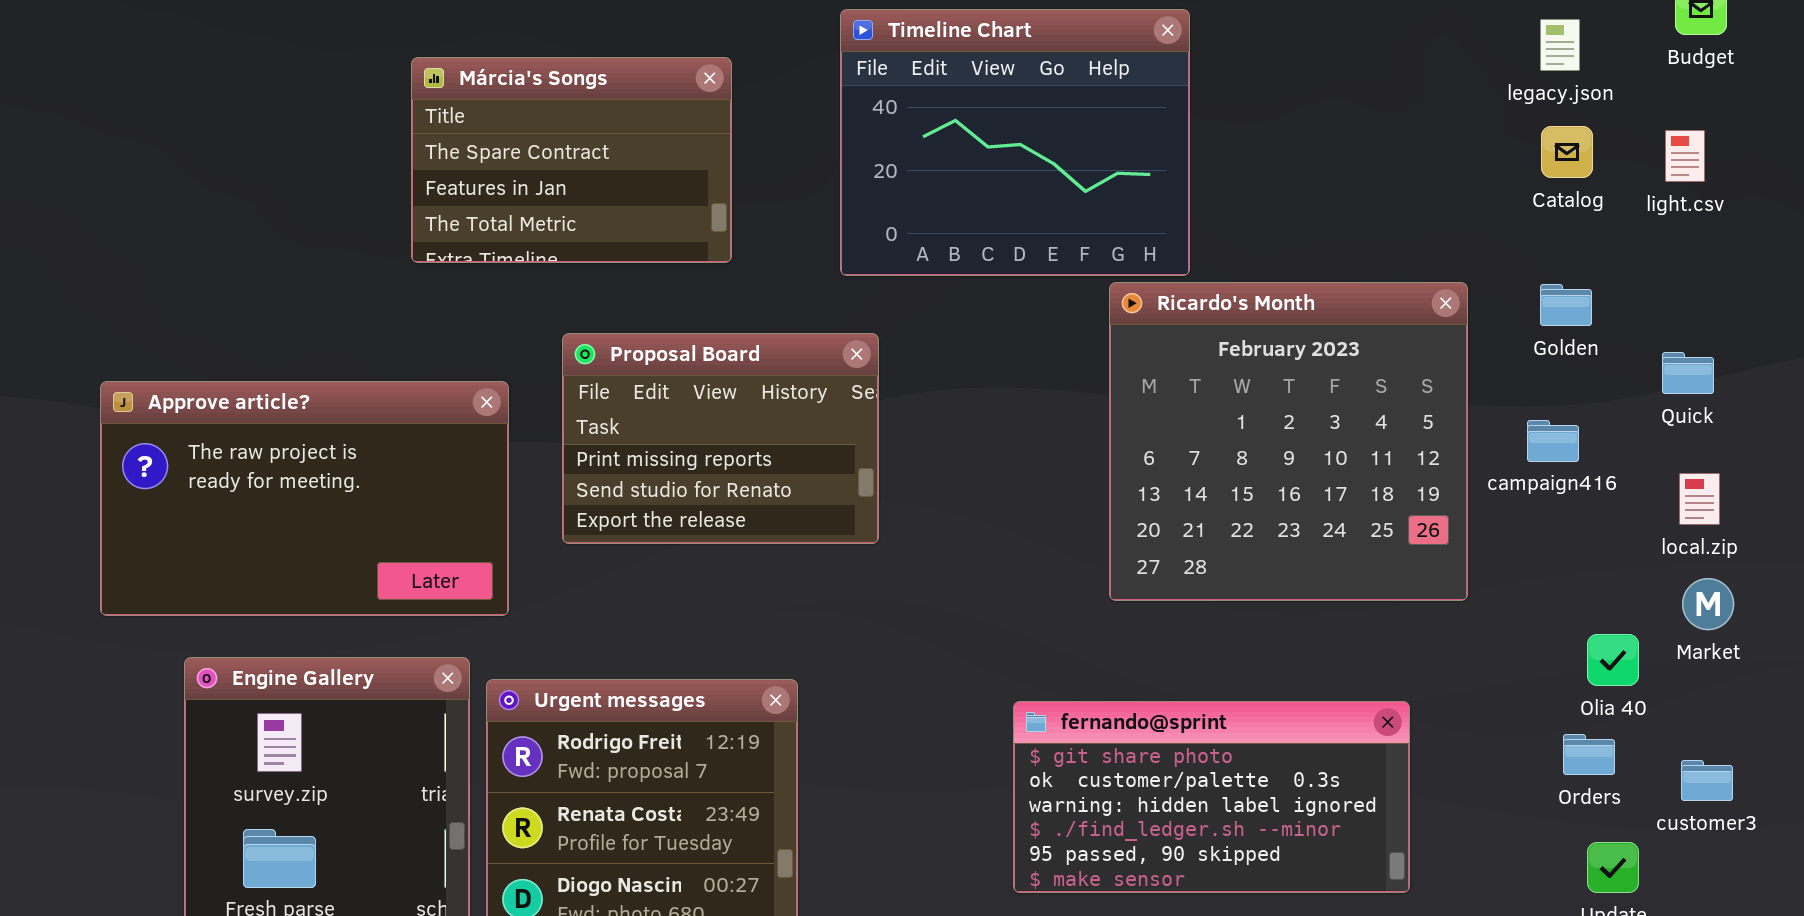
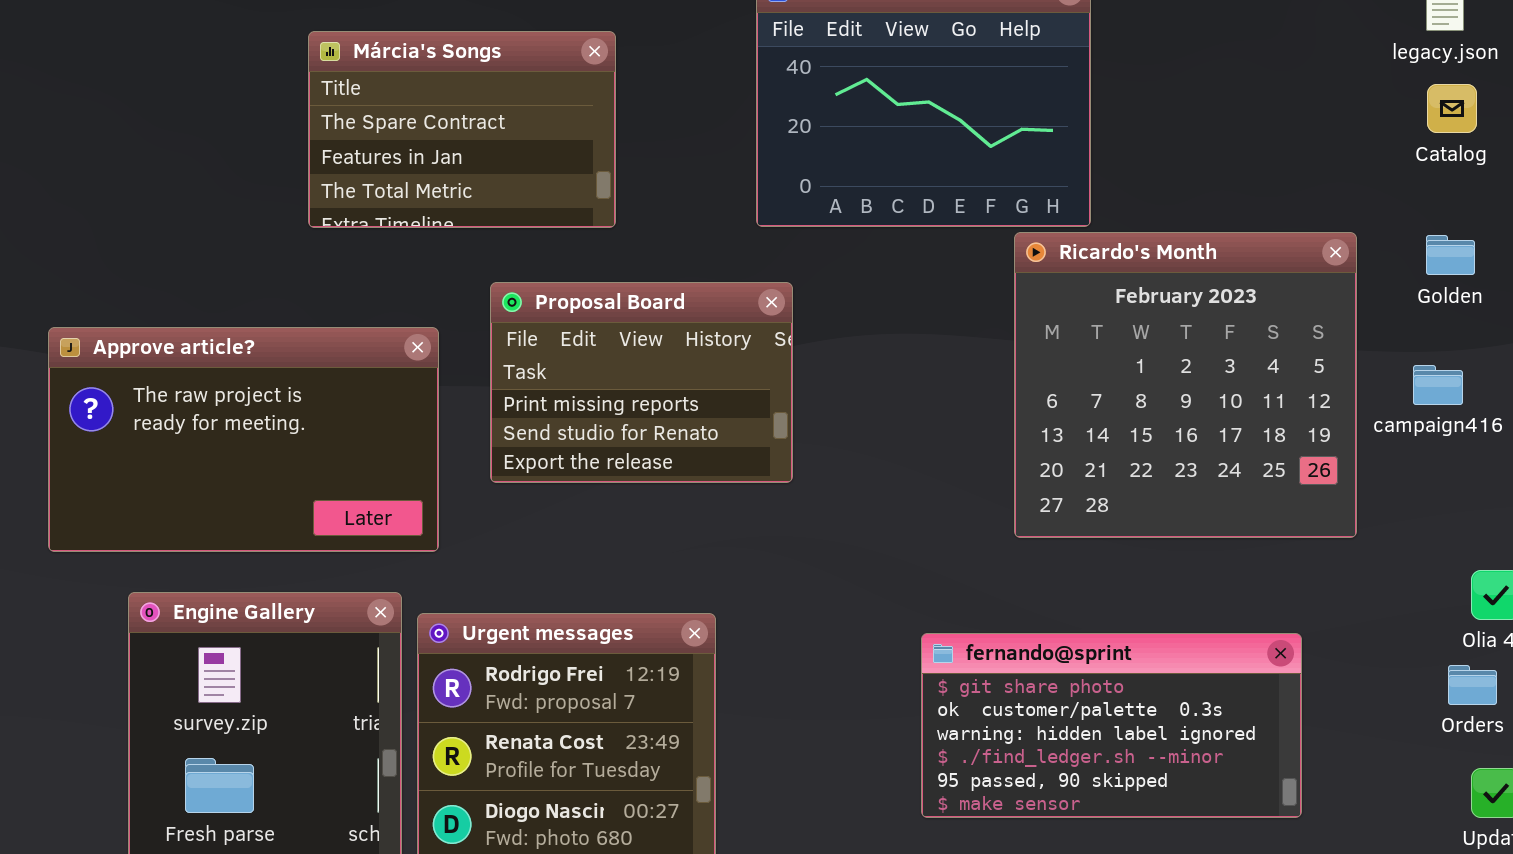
Márcia's Songs: [411,57,732,263] -> [308,31,616,228], moved

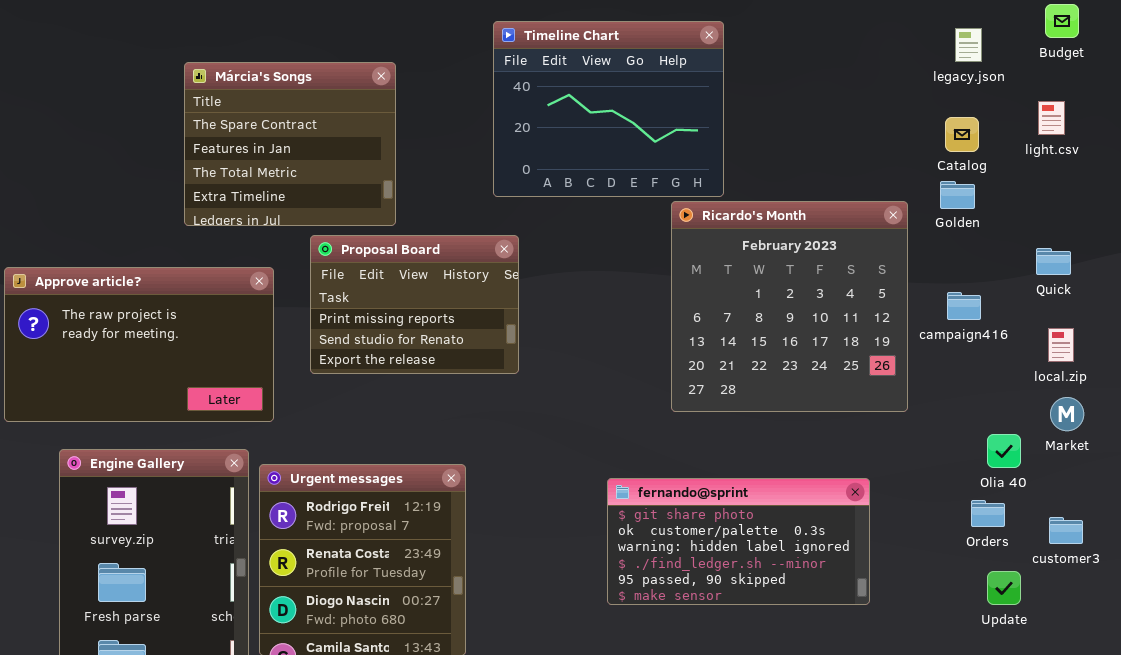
Márcia's Songs: [308,31,616,228] -> [184,62,396,226], resized
Catalog: [1427,84,1477,133] -> [945,117,979,152], moved
Golden: [1426,235,1475,275] -> [940,181,975,209], moved

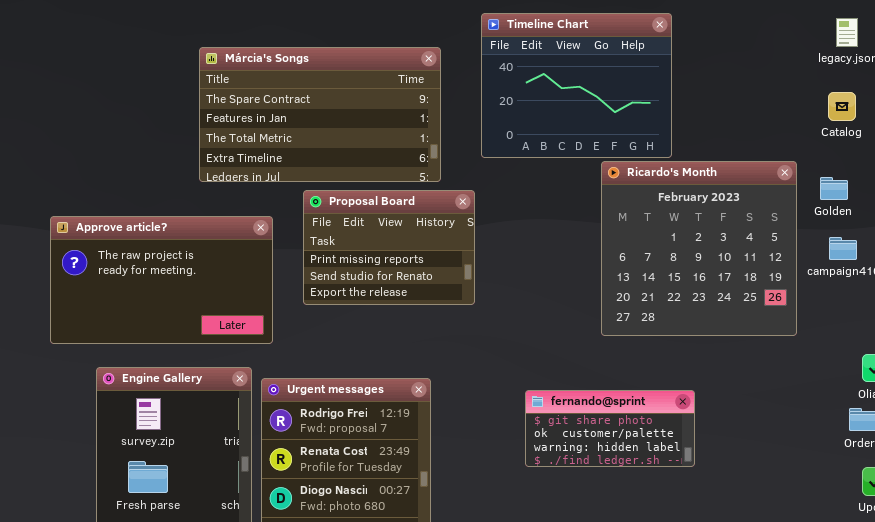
Timeline Chart: [493,21,724,197] -> [481,13,672,158], moved
Márcia's Songs: [184,62,396,226] -> [199,47,441,182], resized
Golden: [940,181,975,209] -> [820,177,848,200], moved
fernando@sprint: [607,478,870,605] -> [525,390,695,467], moved, resized

